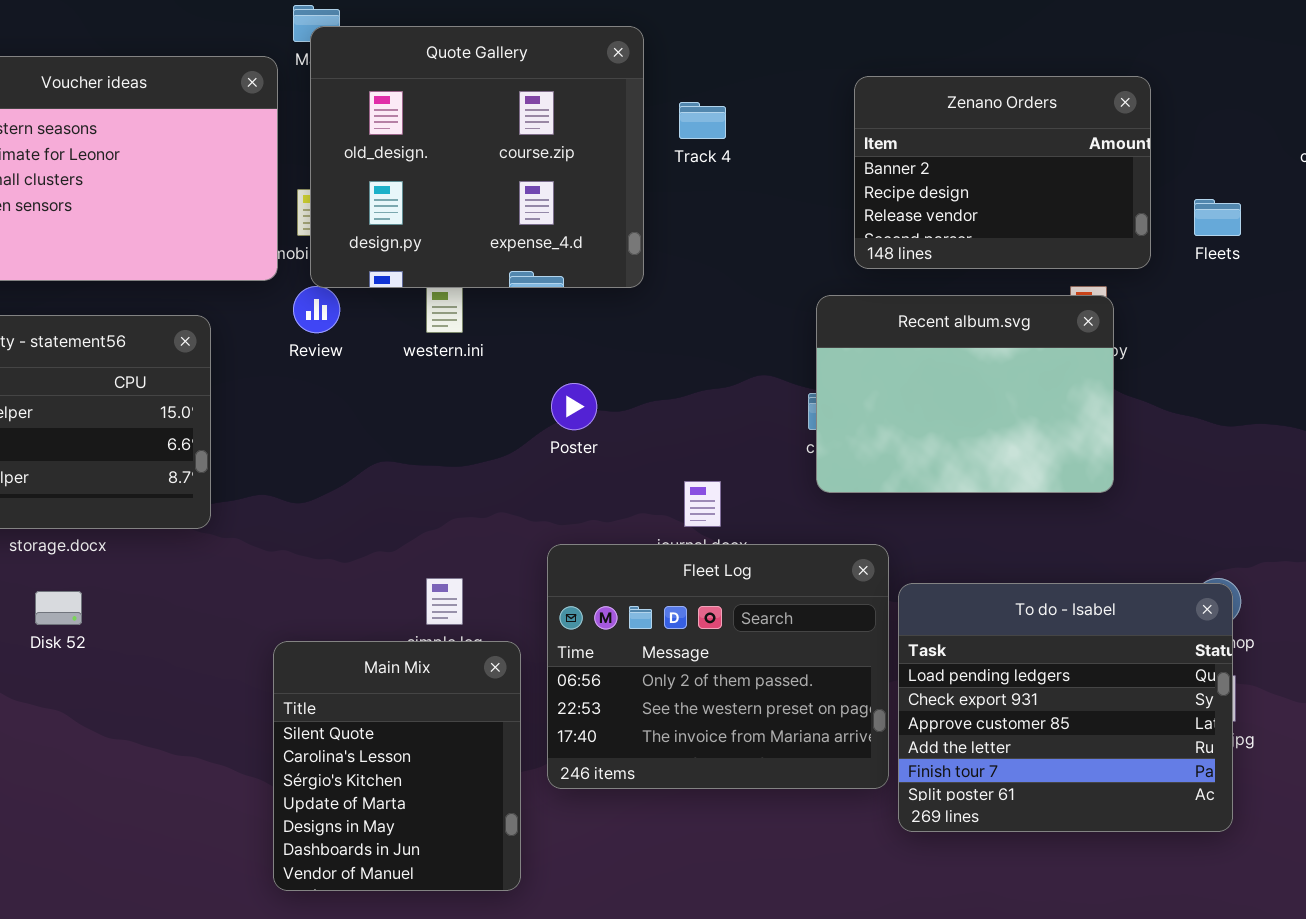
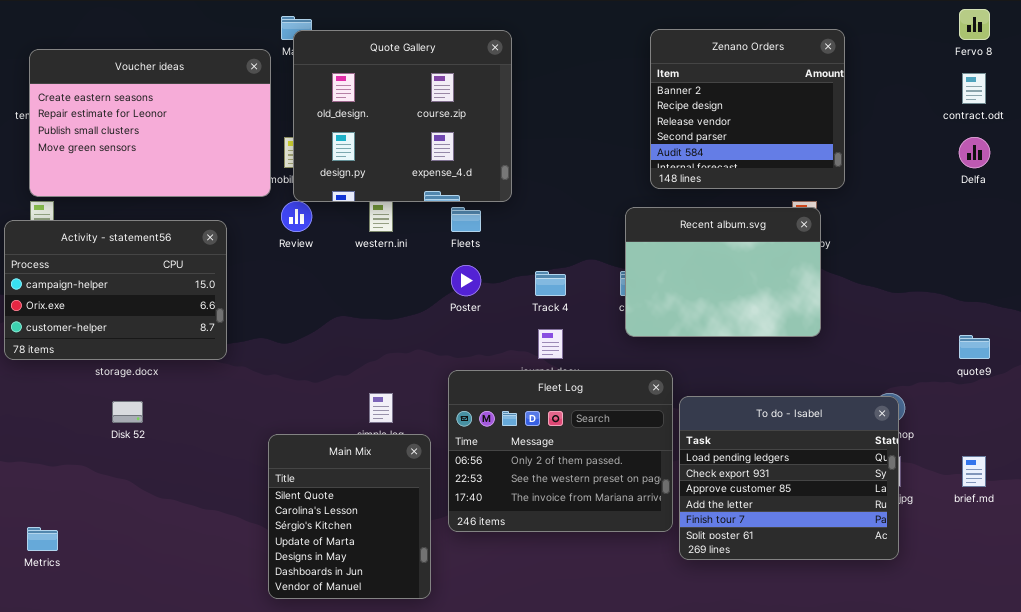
Zenano Orders: [854,76,1151,269] -> [650,29,845,189], resized
Track 4: [679,102,726,139] -> [535,271,566,296], moved
Fleets: [1194,199,1241,236] -> [451,207,481,232], moved

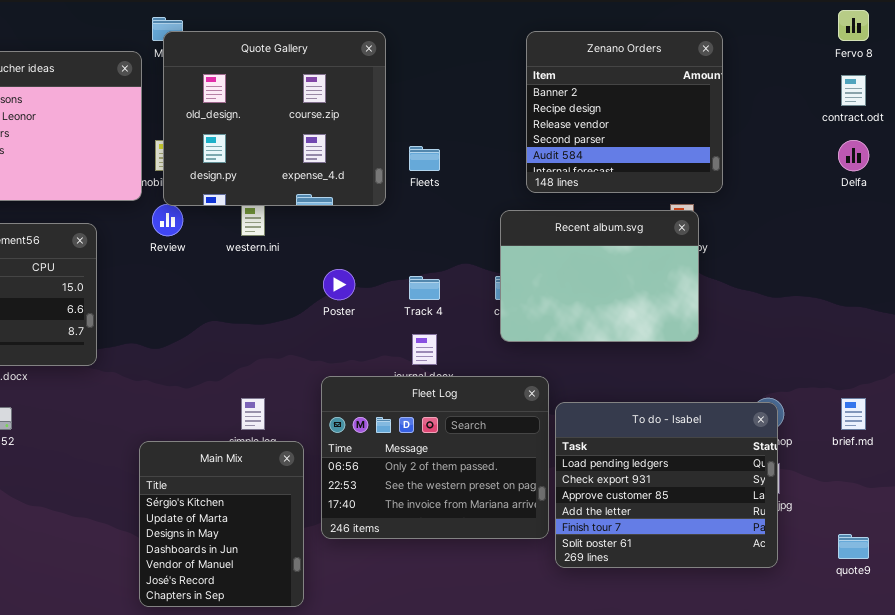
Fleets: [451,207,481,232] -> [409,146,440,171], moved
quote9: [959,335,990,359] -> [838,534,869,559], moved
Main Mix: [268,434,431,599] -> [139,441,304,607], scrolled down 2 rows
brief.md: [962,456,986,487] -> [841,398,866,430], moved

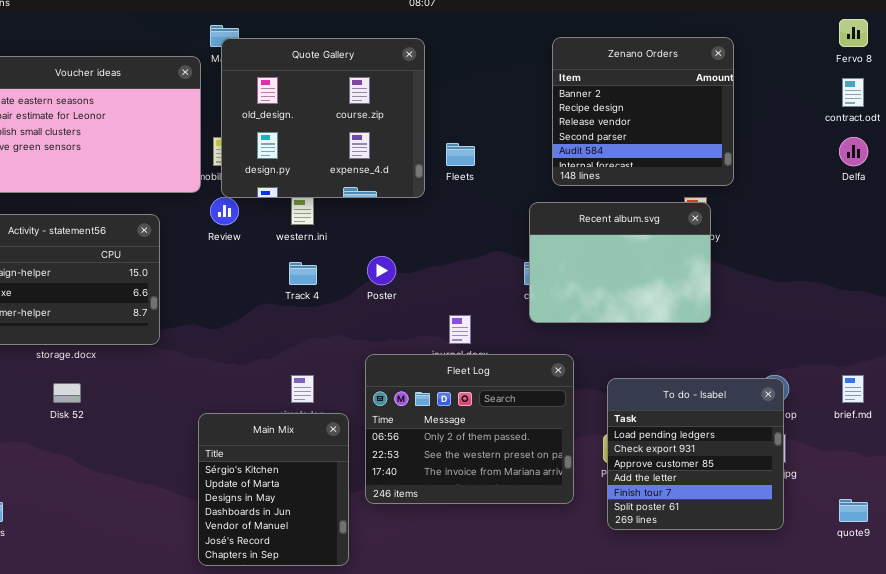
Track 4: [409,276,440,300] -> [289,262,317,285], moved
To do - Isabel: [555,402,778,568] -> [607,378,784,530], resized

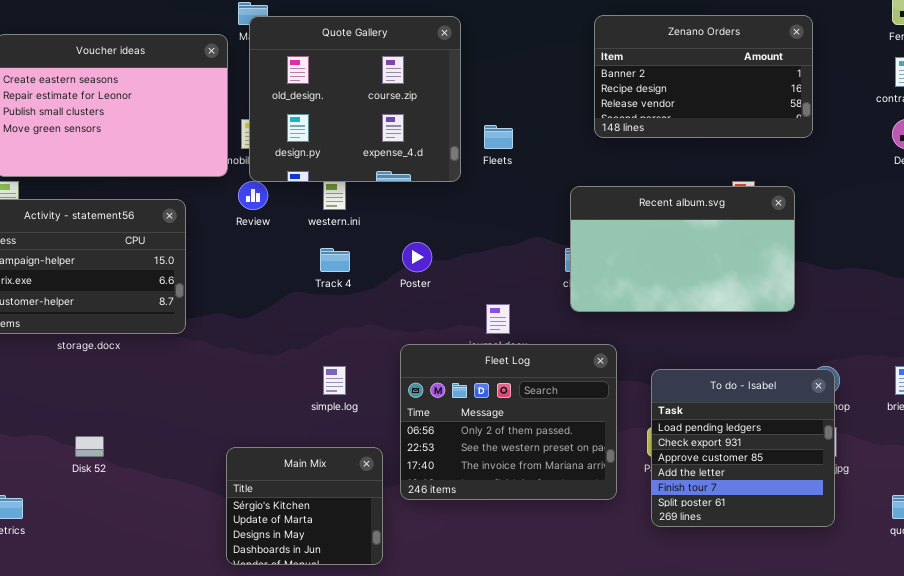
Zenano Orders: [552,37,734,186] -> [594,15,813,138], resized
Recent album.svg: [529,202,711,323] -> [570,186,795,312], resized
Disk 52: [53,383,81,403] -> [75,436,104,457], moved
Main Mix: [198,413,349,566] -> [226,447,383,565], resized

